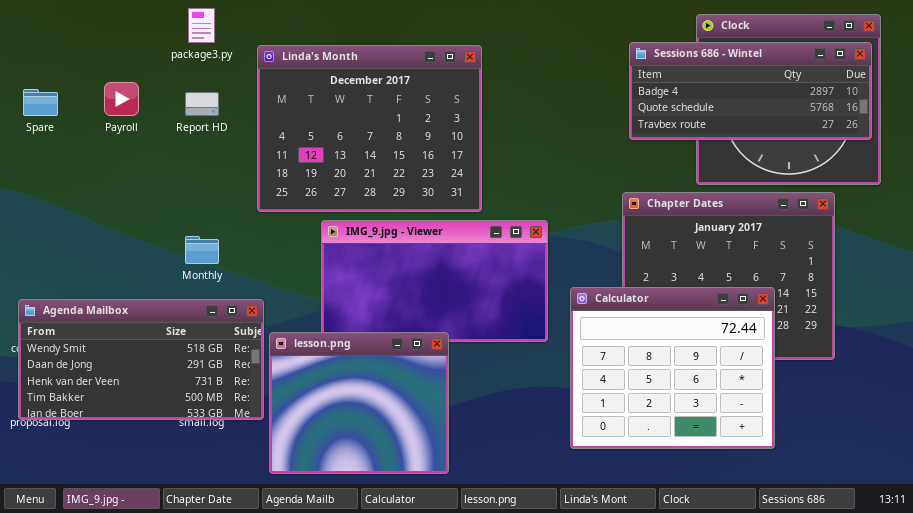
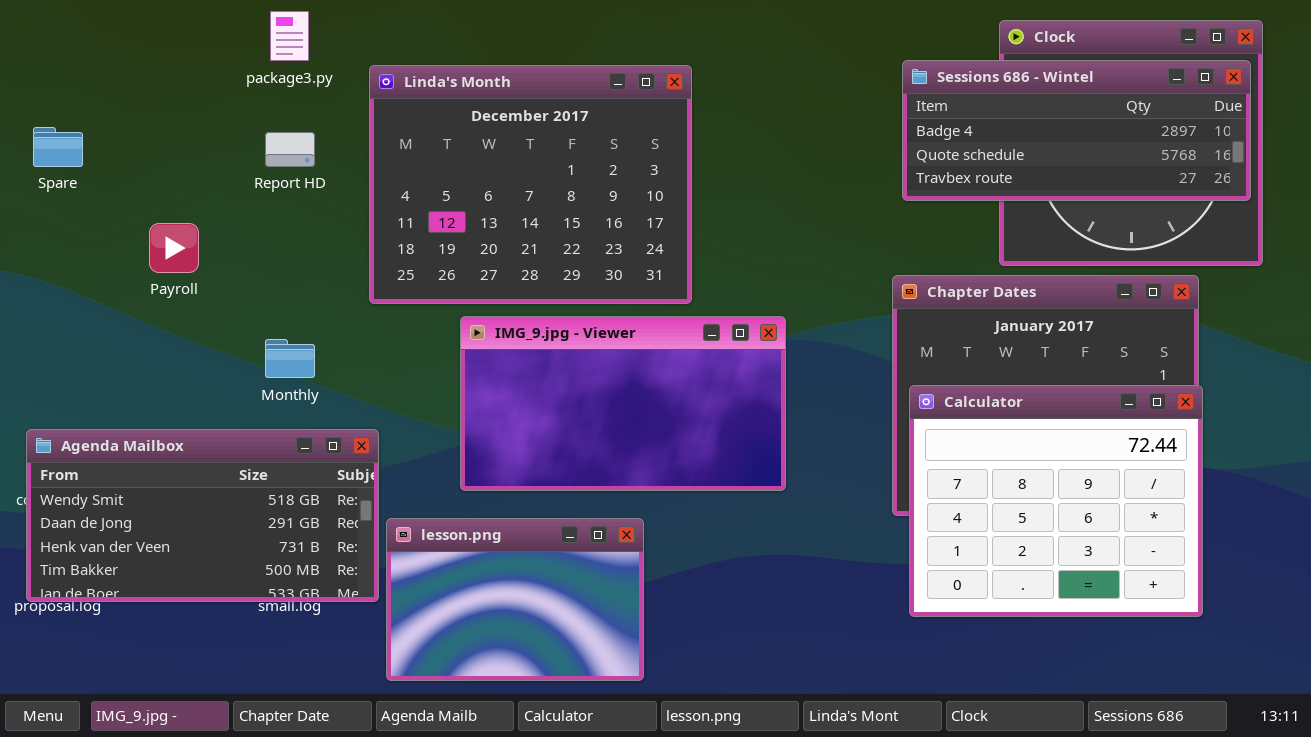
Payroll: [104,82,139,116] -> [149,223,199,273], moved
Calculator: [570,287,775,449] -> [909,385,1203,617], moved
lesson.png: [269,332,449,474] -> [386,518,644,681], resized

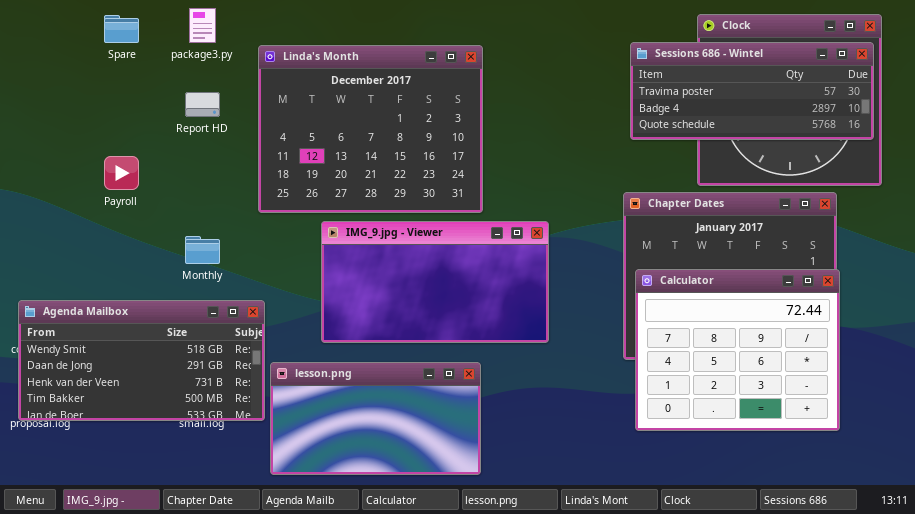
Sessions 686 - Wintel: [902,60,1251,201] -> [630,42,874,140], scrolled up 1 row
Spare: [33,127,83,167] -> [104,15,139,43], moved
lesson.png: [386,518,644,681] -> [270,362,481,475], resized

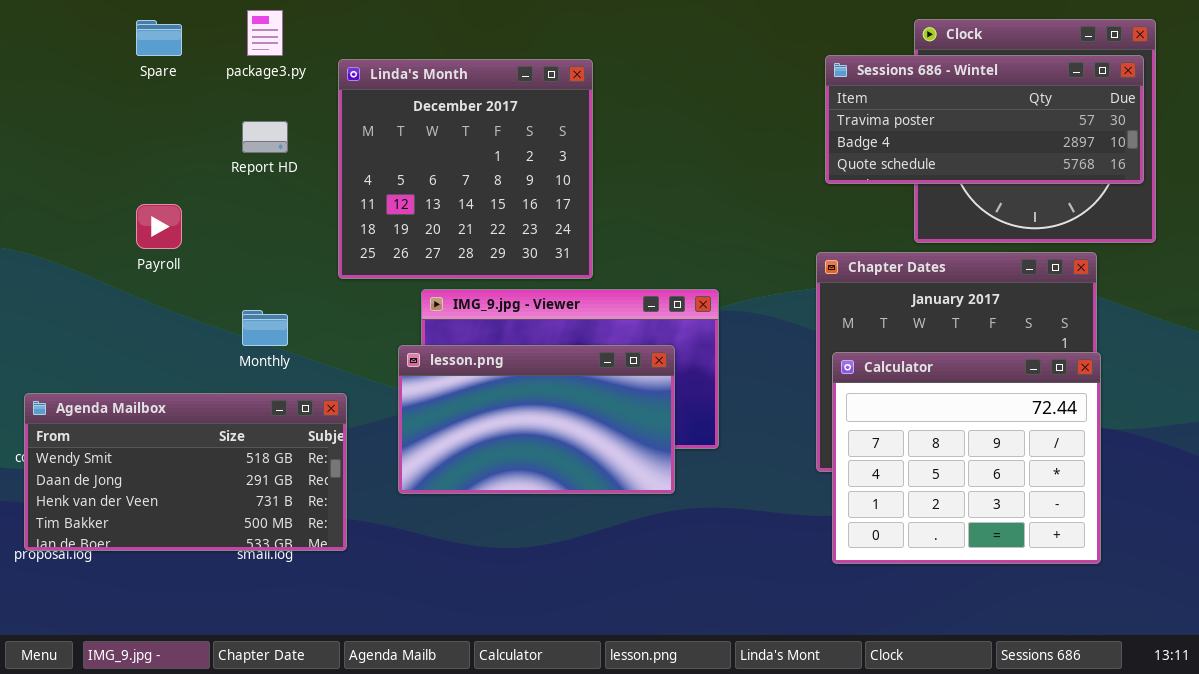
Linda's Month: [258,45,483,213] -> [338,59,593,279], resized
lesson.png: [270,362,481,475] -> [398,345,675,494], moved

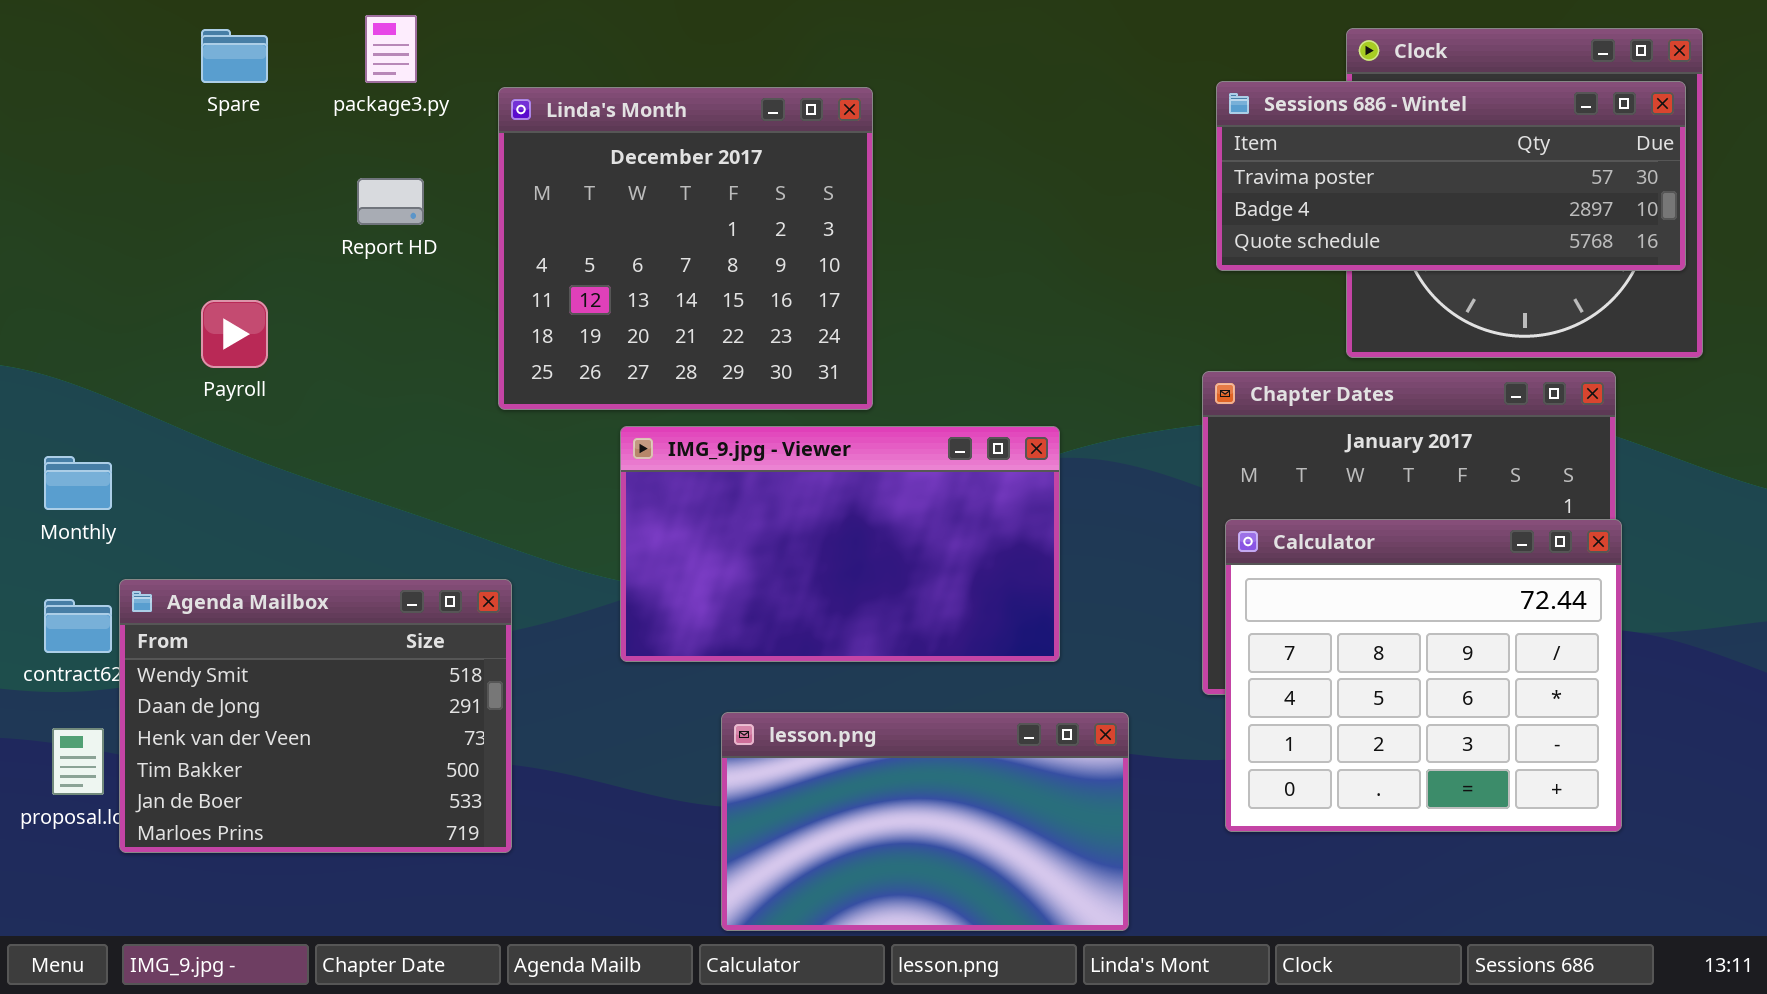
Monthly: [242,310,288,346] -> [44,456,112,510], moved
lesson.png: [398,345,675,494] -> [721,712,1129,931], moved
Agenda Mailbox: [24,393,347,551] -> [119,579,512,853], resized

